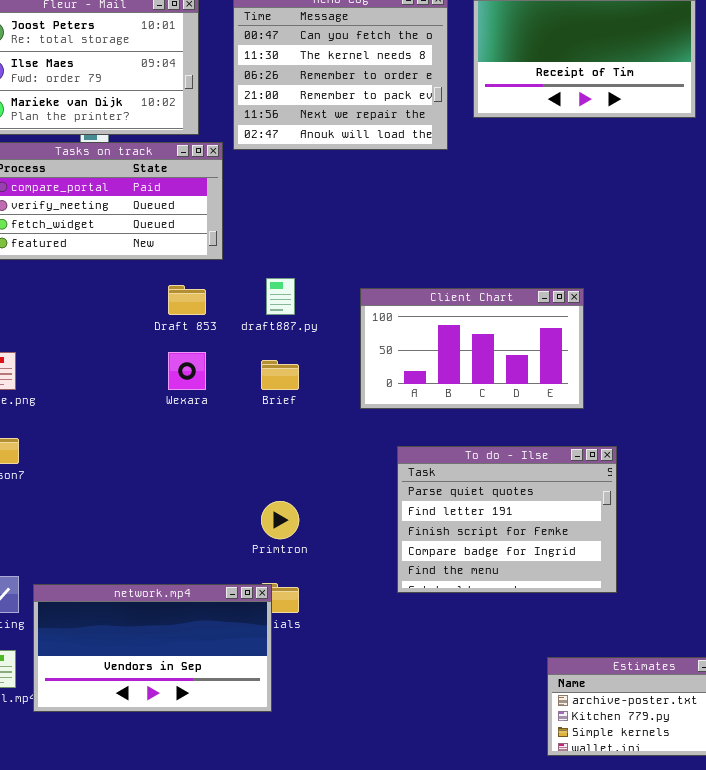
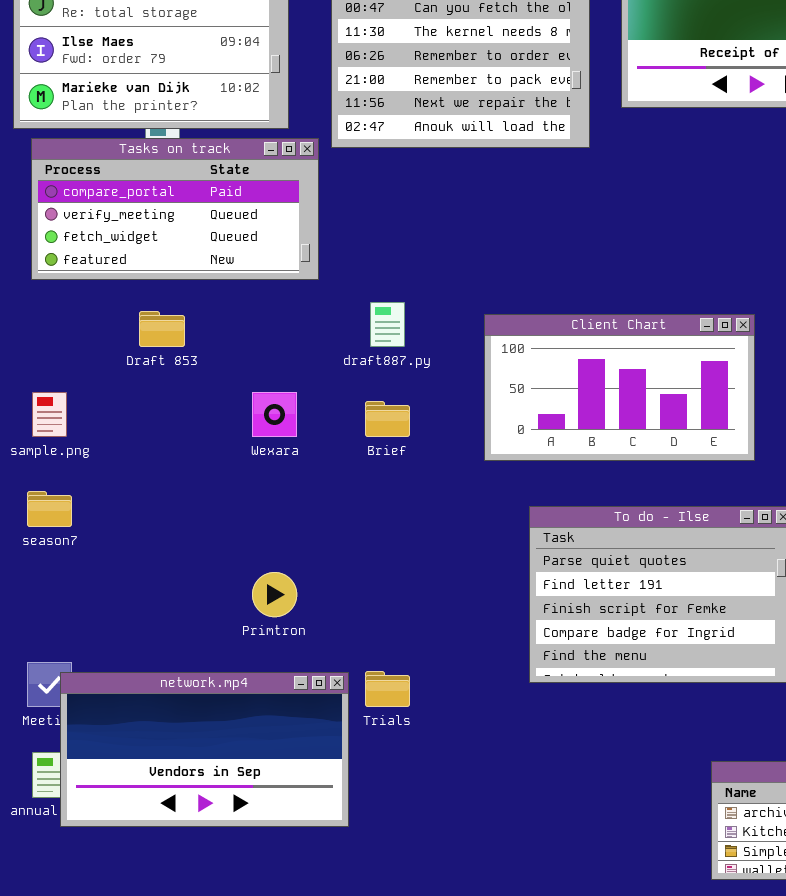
Draft 853: [168,285,206,315] -> [139,311,185,347], moved
Primtron: [261,501,299,539] -> [252,572,297,617], moved
network.mp4: [33,584,272,712] -> [60,672,349,827], moved

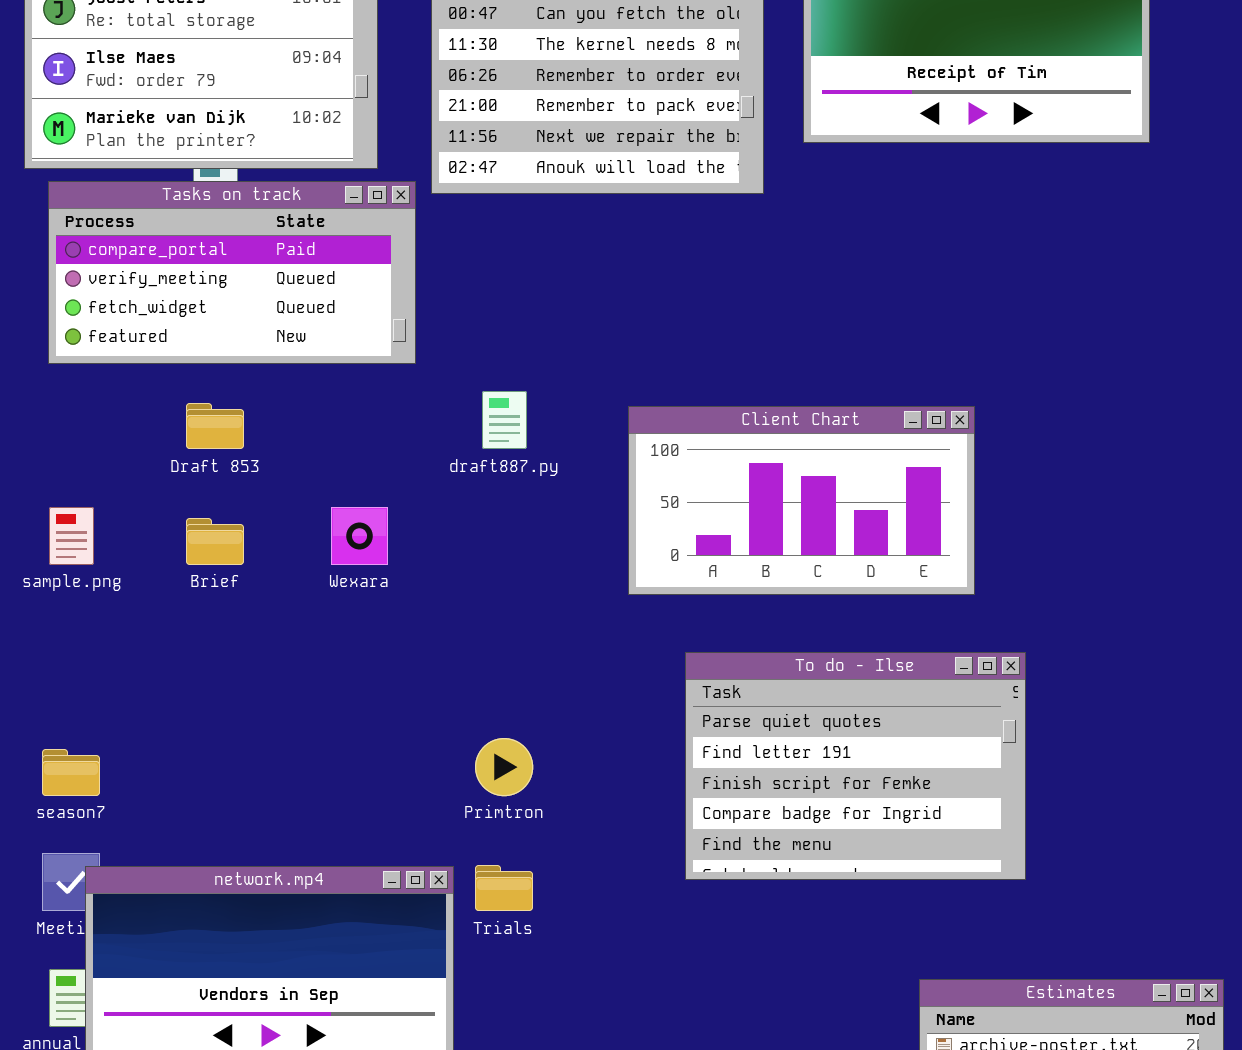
Brief: [365,401,410,437] -> [186,518,244,565], moved
season7: [27,491,72,527] -> [42,749,100,796], moved
Primtron: [252,572,297,617] -> [475,738,533,796], moved

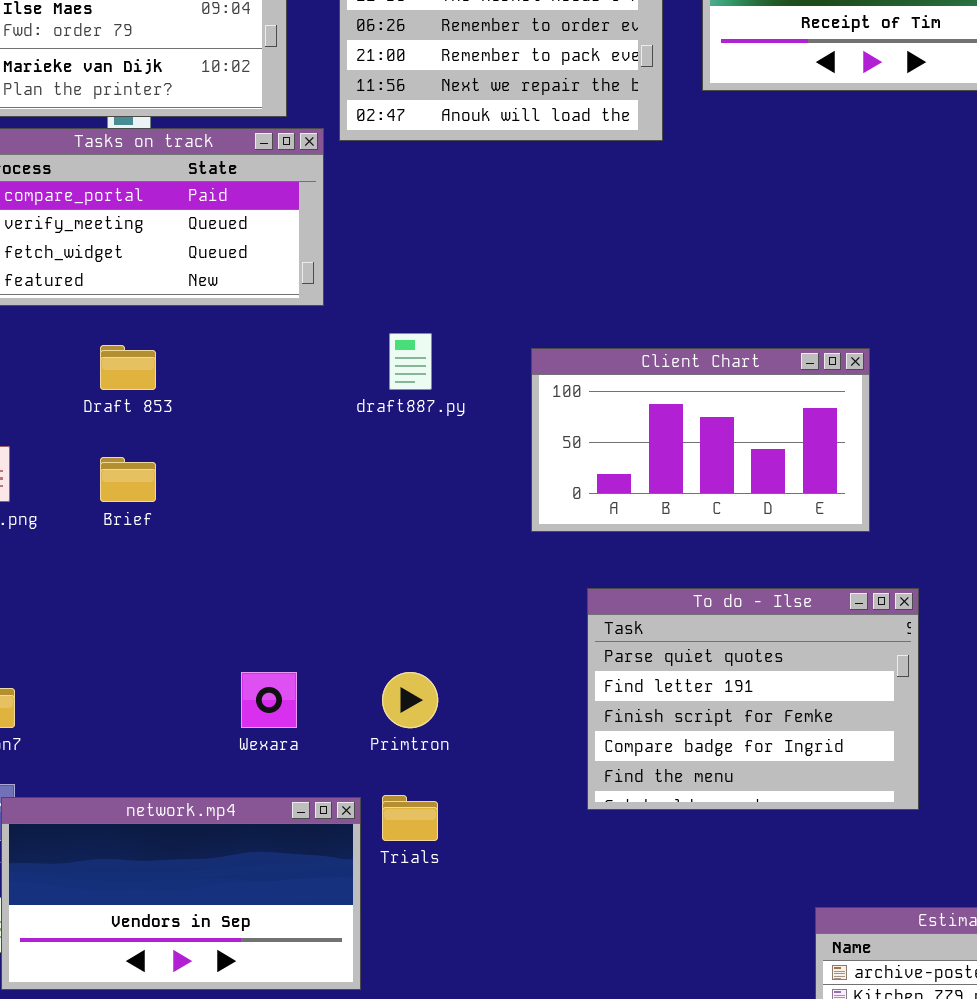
Wexara: [331,507,388,565] -> [241,672,297,728], moved

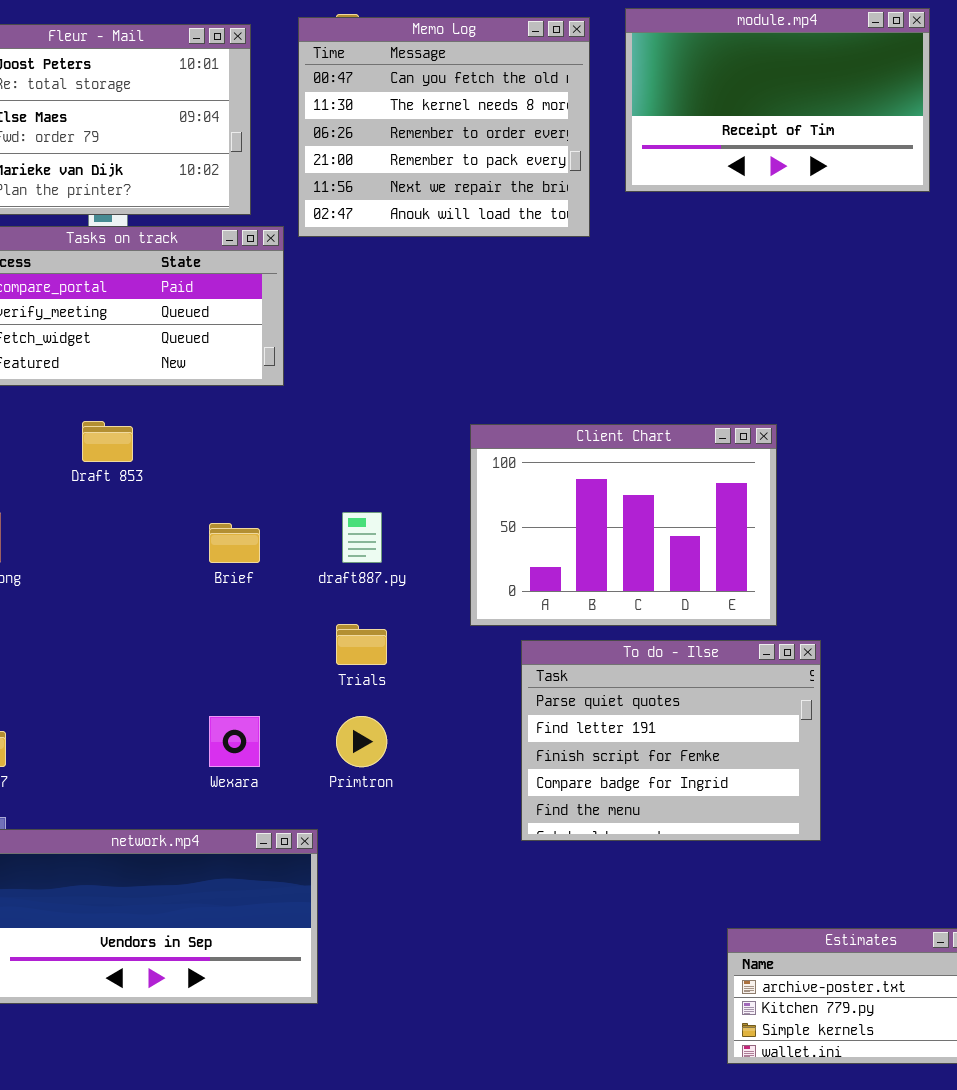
draft887.py: [389,333,432,390] -> [342,512,382,563], moved
Client Chart: [531,348,870,532] -> [470,424,777,626], resized
Brief: [100,457,156,502] -> [209,523,260,563], moved
Trials: [382,795,438,841] -> [336,624,387,665], moved

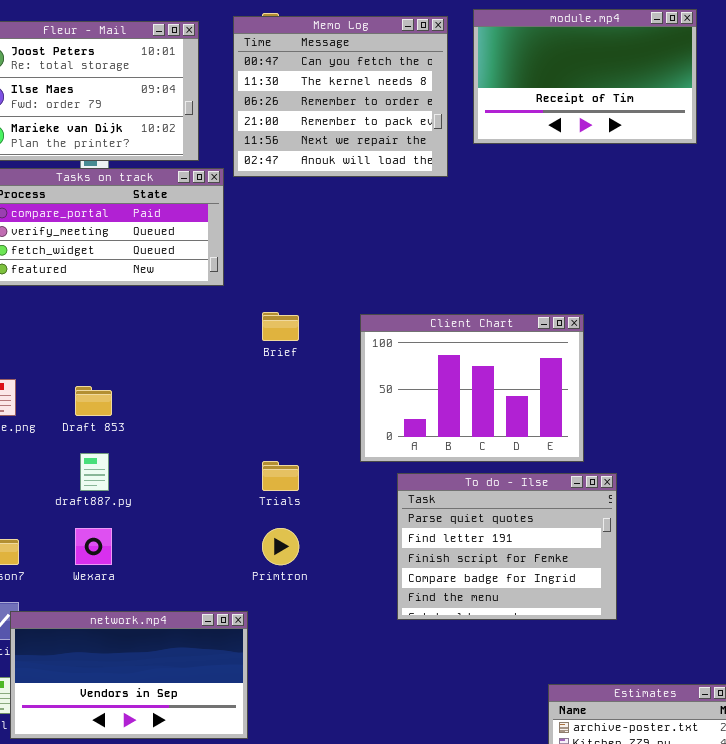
Draft 853: [82,421,133,462] -> [75,386,112,416], moved
draft887.py: [342,512,382,563] -> [80,453,109,491], moved
Brief: [209,523,260,563] -> [262,312,299,341], moved
Wexara: [209,716,260,767] -> [75,528,112,565], moved

